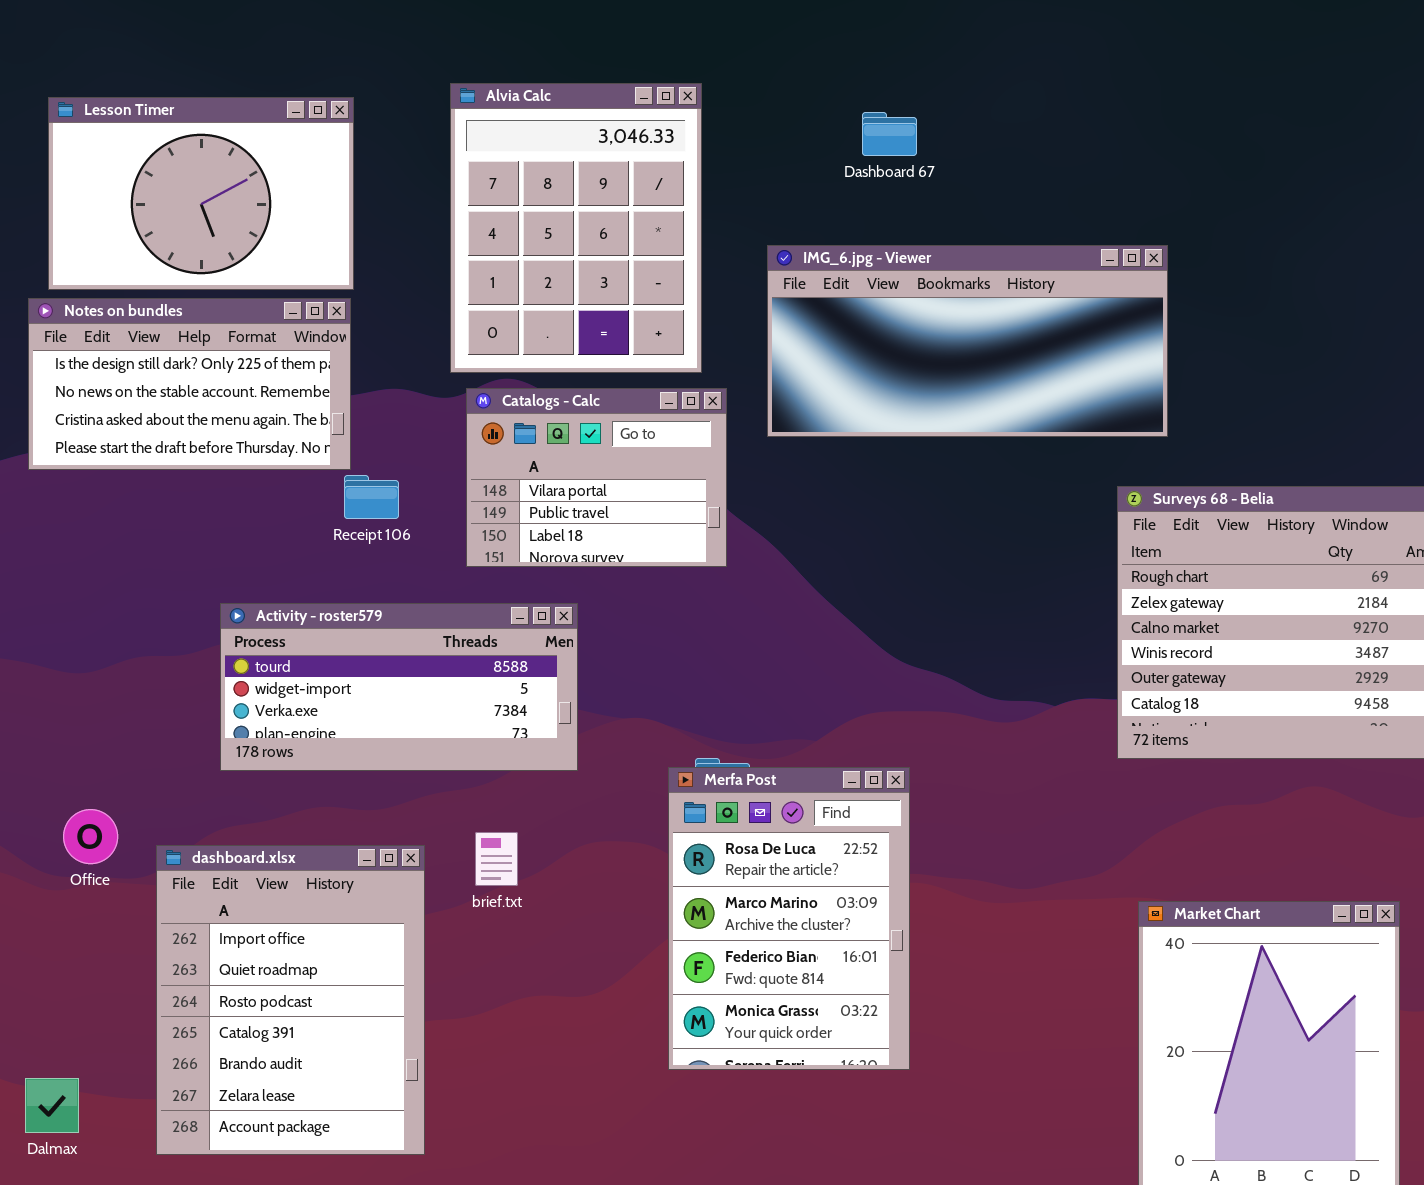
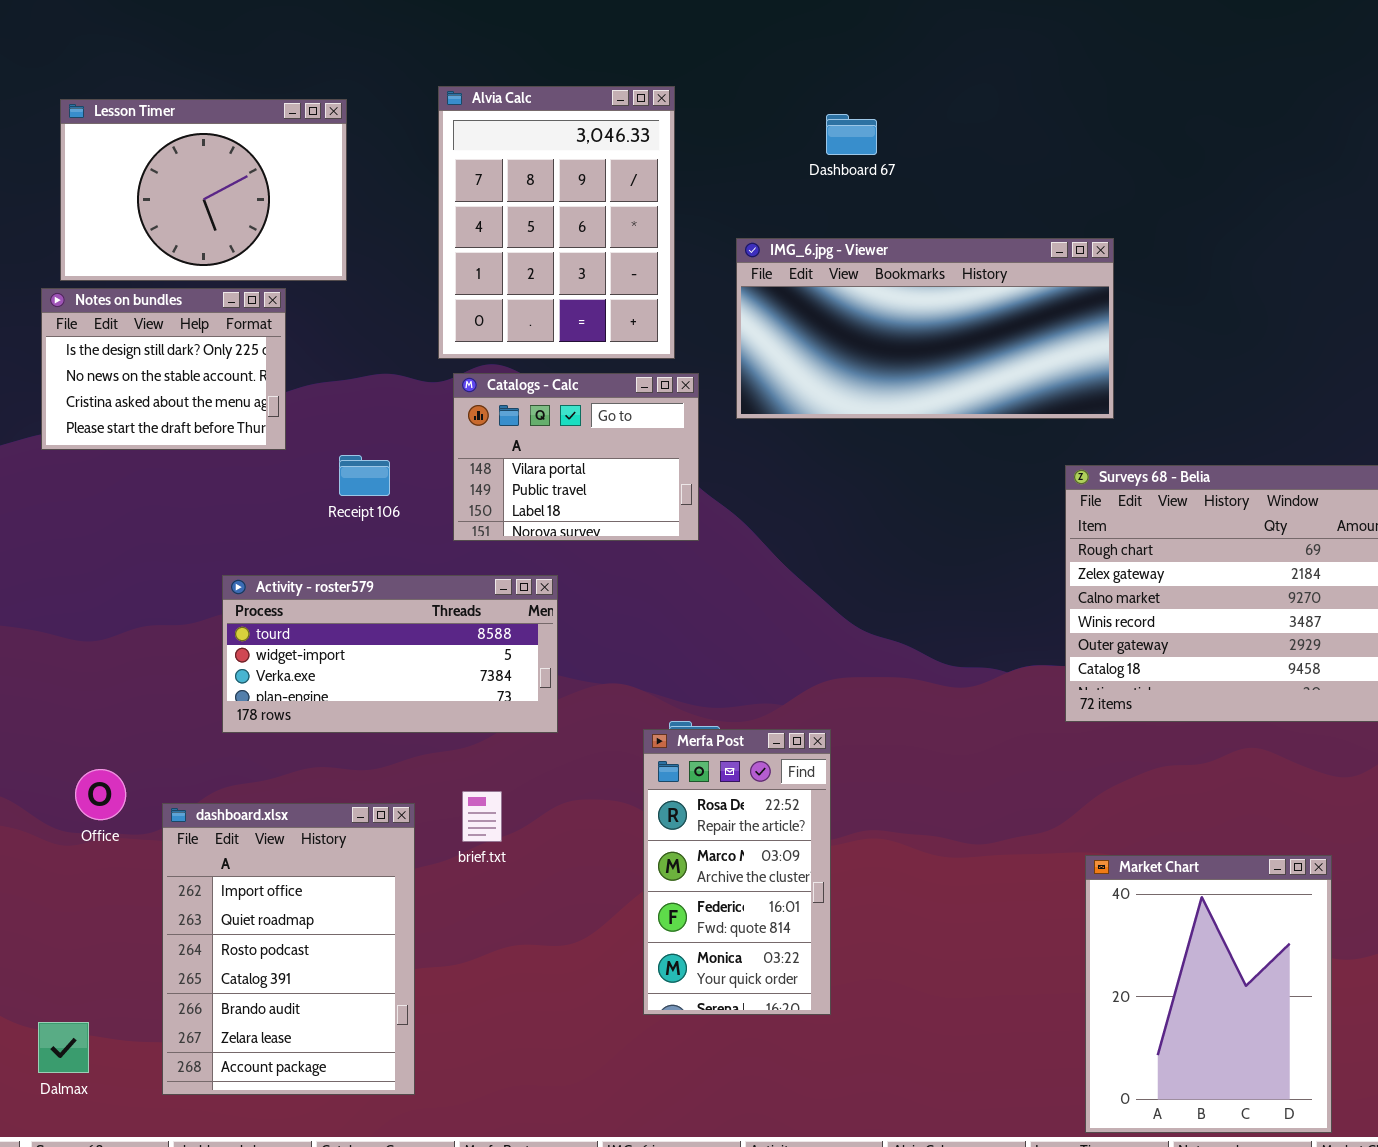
Notes on bundles: [28,298,351,470] -> [41,288,286,450], resized
Merfa Post: [668,767,910,1070] -> [643,729,831,1015], resized

